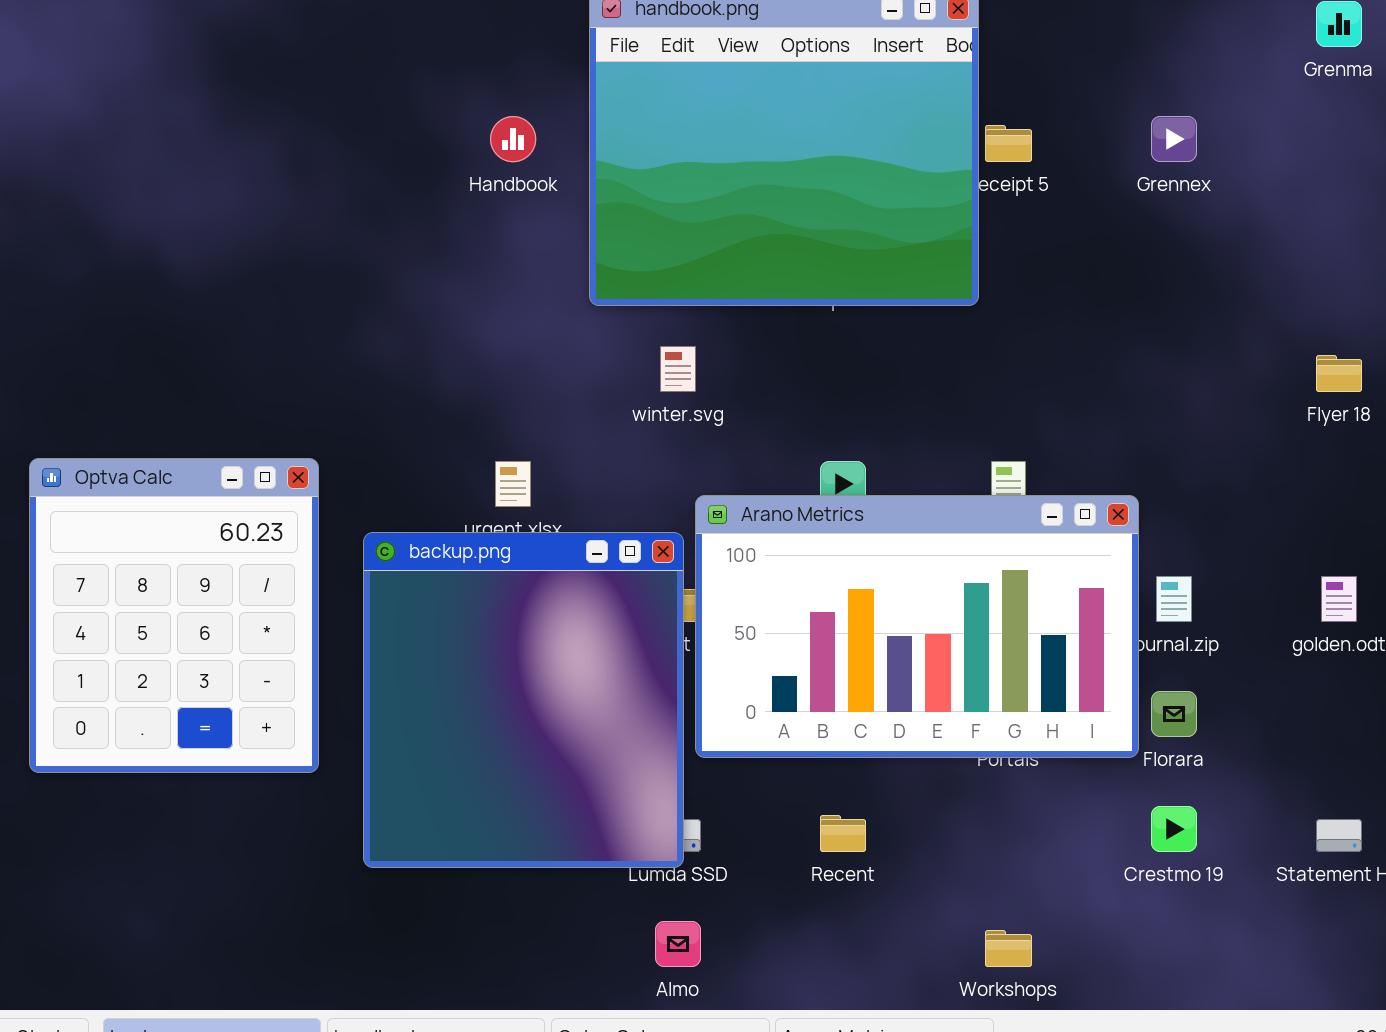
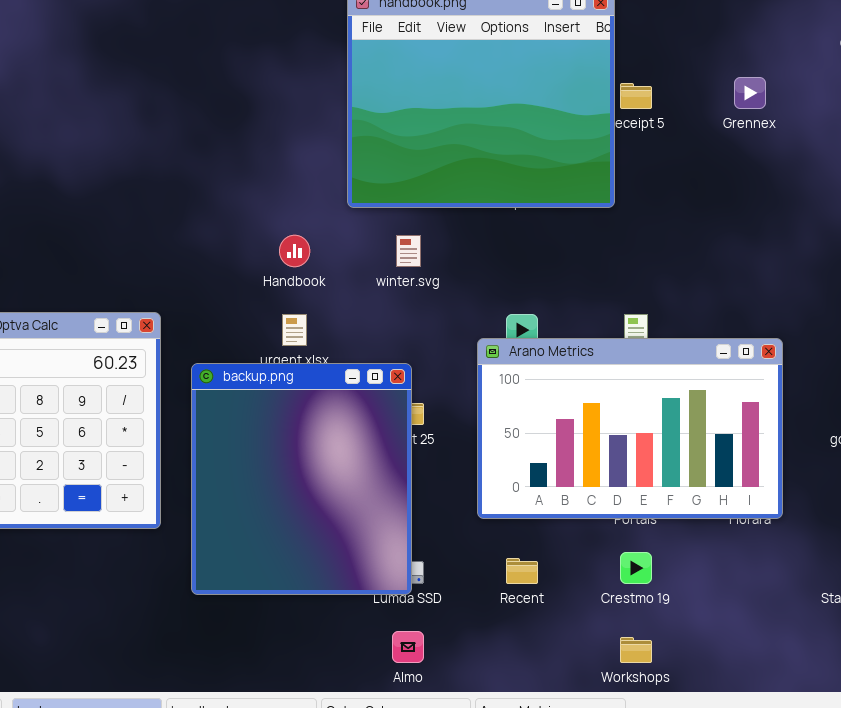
Handbook: [490,116,536,162] -> [279,235,310,267], moved
Arano Metrics: [695,495,1139,758] -> [477,338,783,519], moved
Crestmo 19: [1151,806,1197,852] -> [620,552,652,584], moved

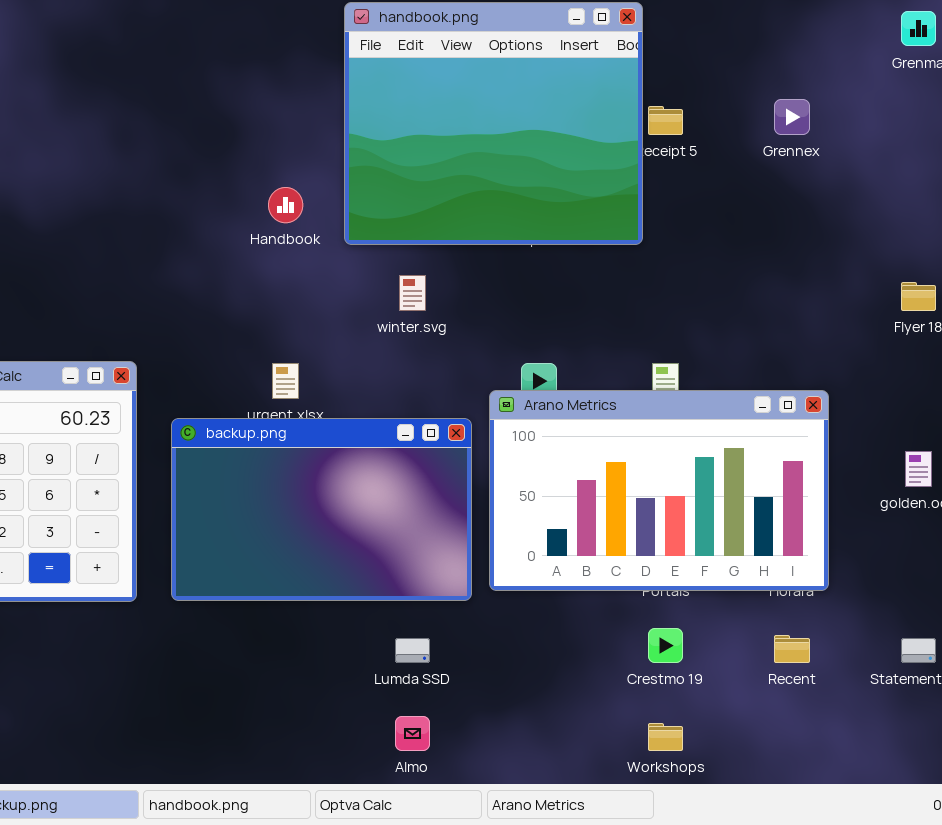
Handbook: [279,235,310,267] -> [268,187,303,223], moved
backup.png: [191,363,412,595] -> [171,418,472,601], resized
Recent: [506,558,538,584] -> [774,635,810,663], moved

